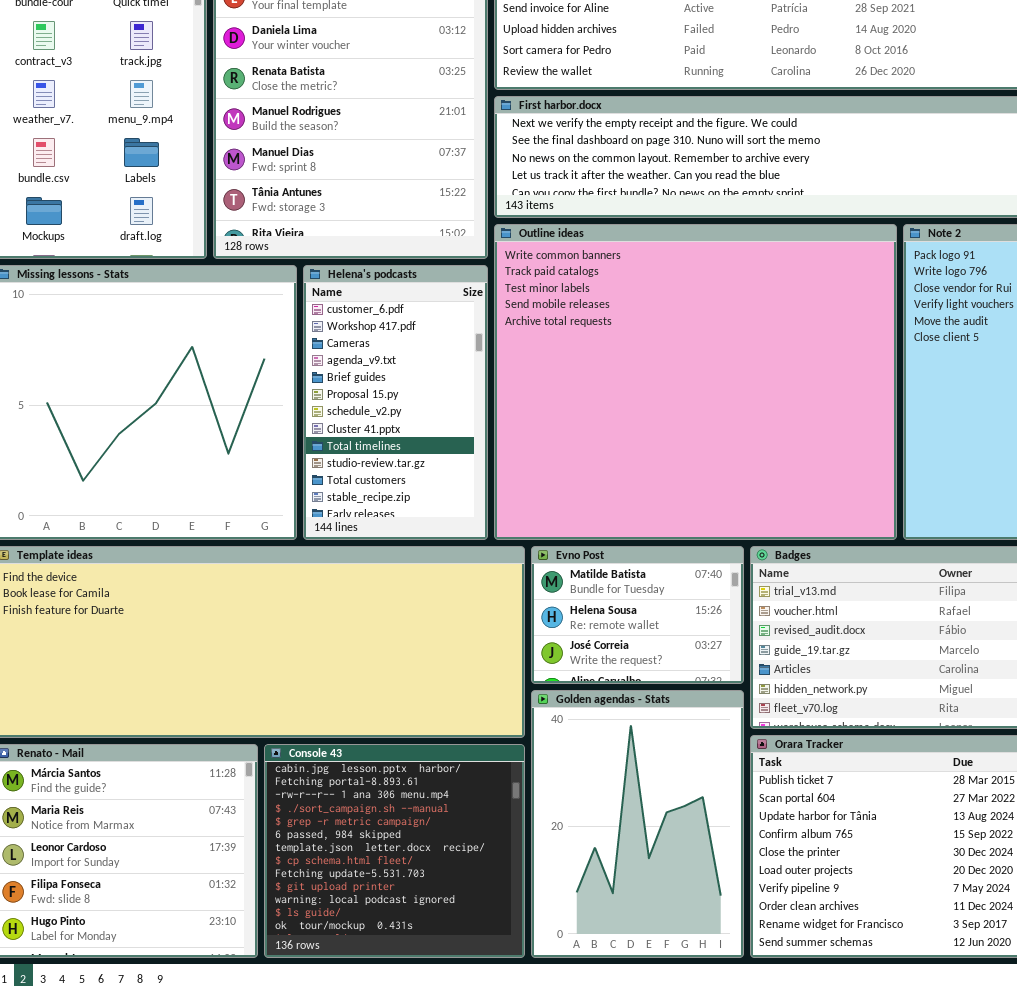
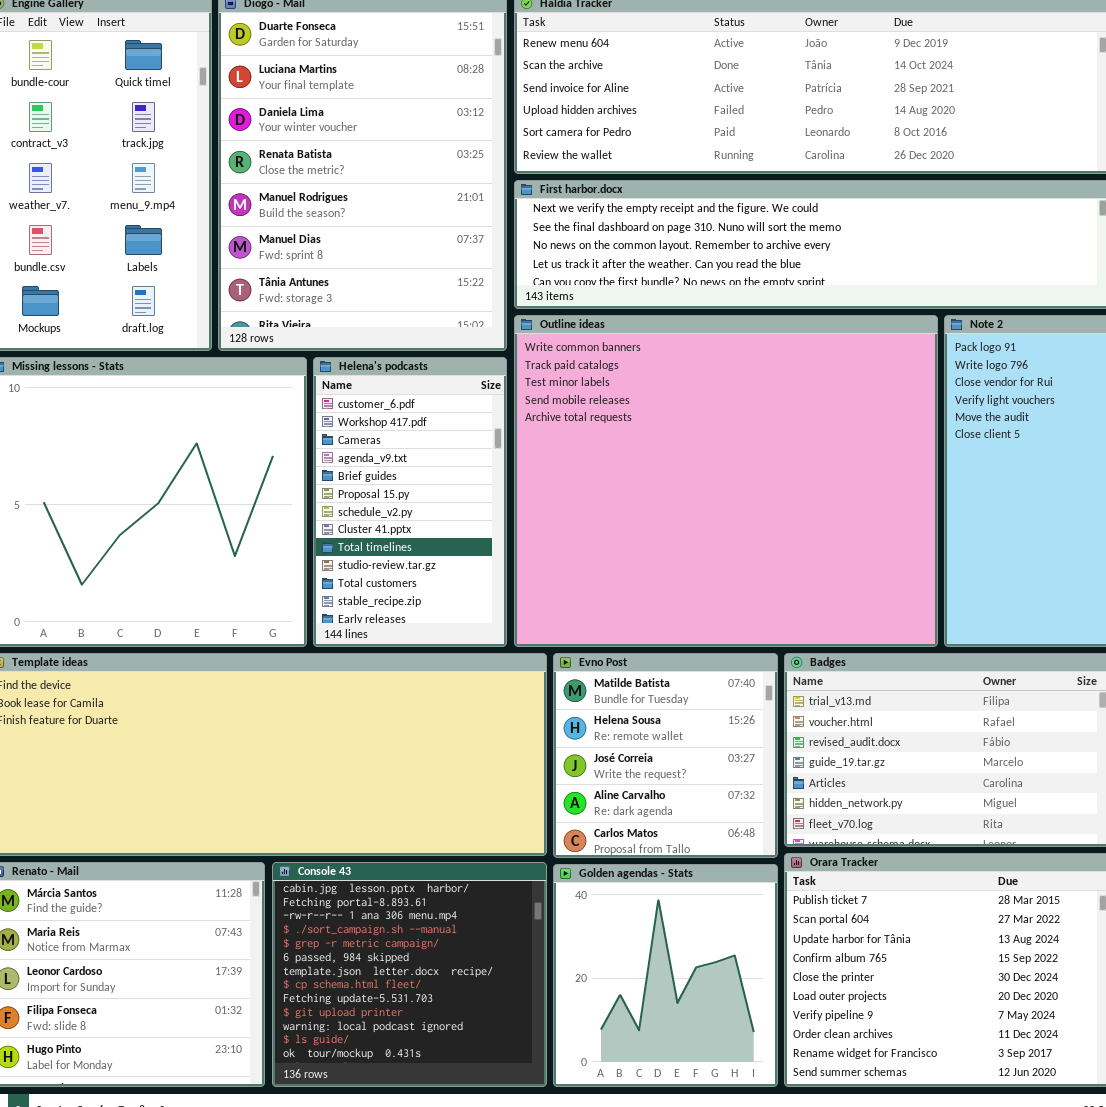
Evno Post: [531,546,744,684] -> [553,653,778,858], resized
Golden agendas - Stats: [531,690,744,958] -> [553,864,778,1087], resized

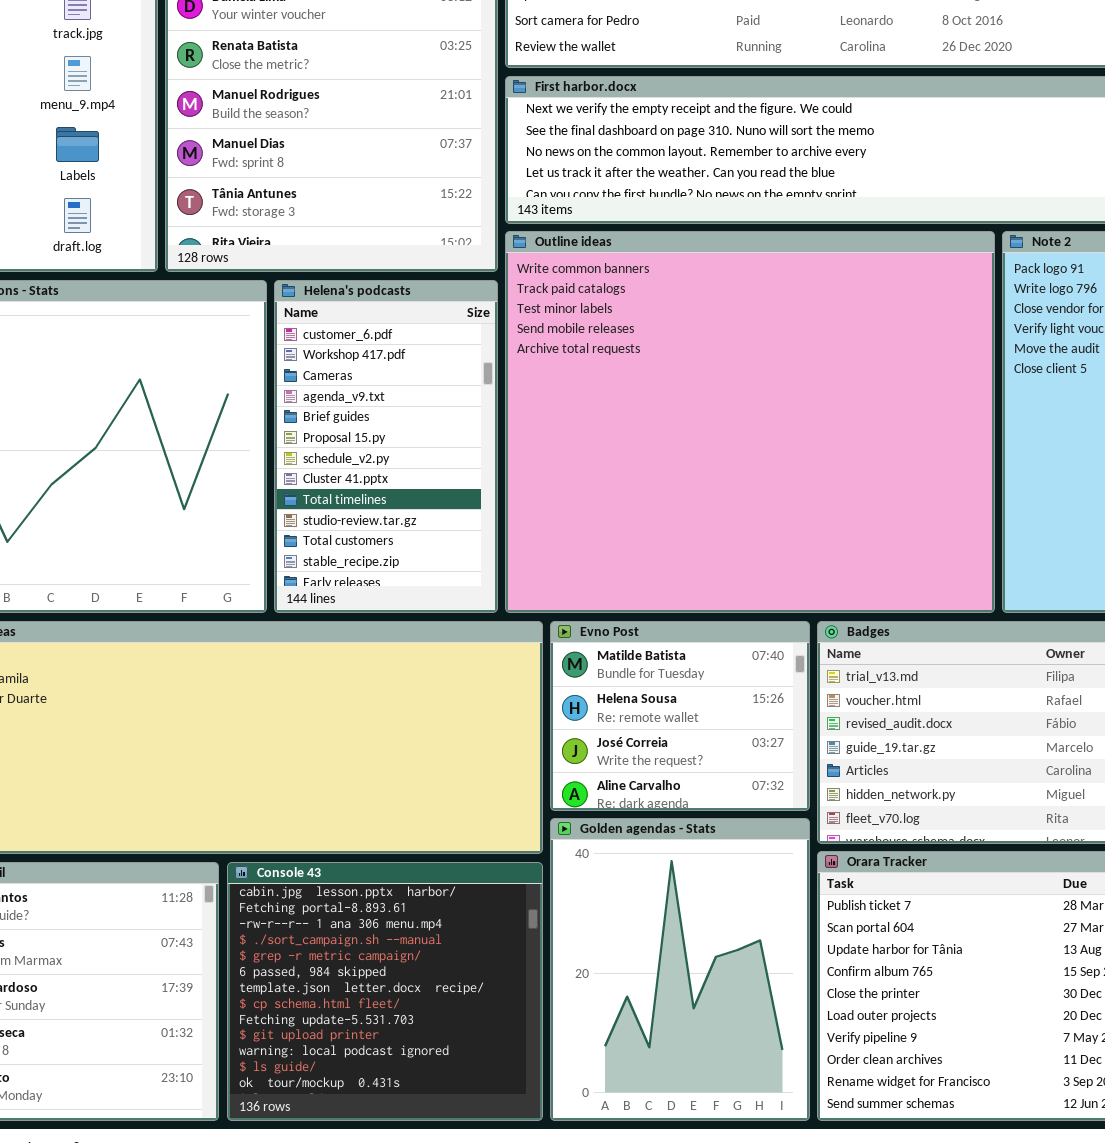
Evno Post: [553,653,778,858] -> [550,621,810,811], resized
Golden agendas - Stats: [553,864,778,1087] -> [550,818,810,1121], resized

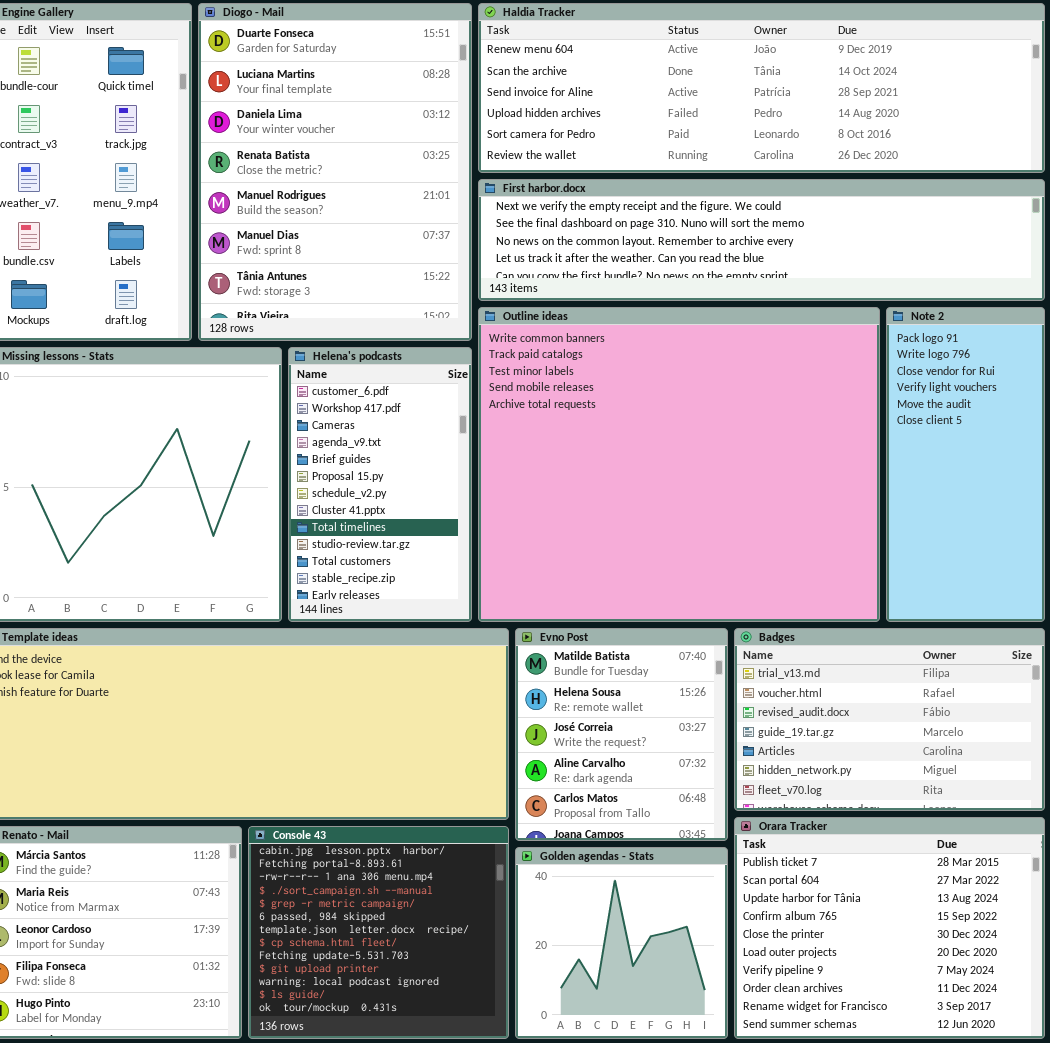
Evno Post: [550,621,810,811] -> [515,628,728,841], resized
Golden agendas - Stats: [550,818,810,1121] -> [515,847,728,1039], resized

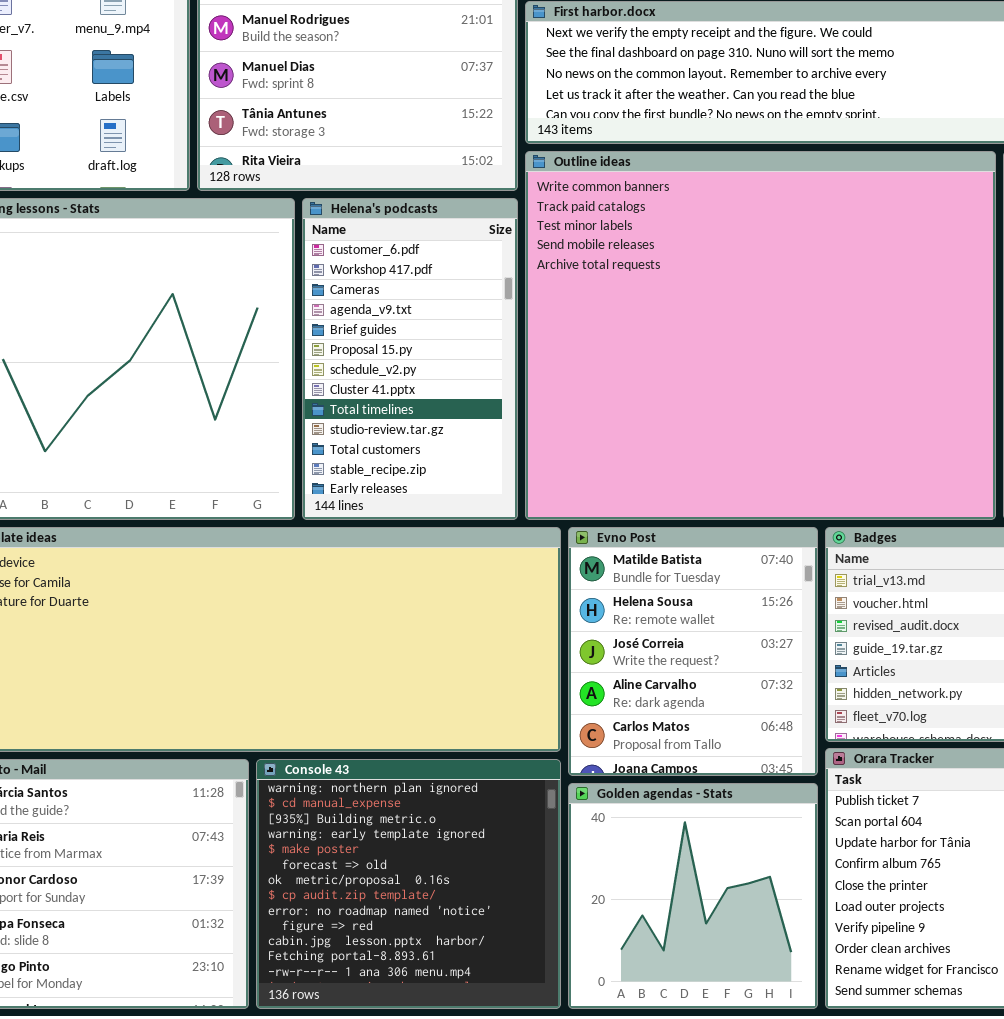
Console 43: [248,826,509,1039] -> [256,759,561,1009], scrolled up 10 rows

